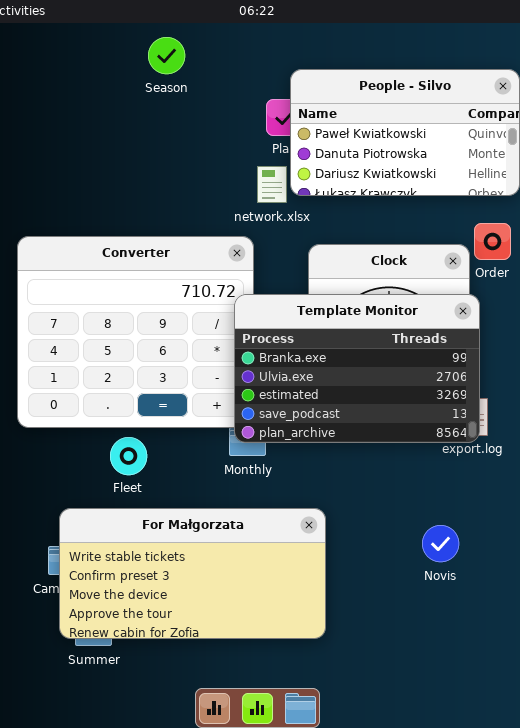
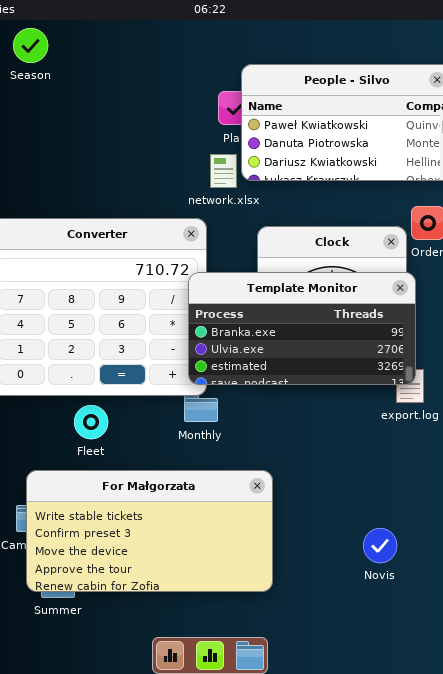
Season: [148,37,185,74] -> [13,28,48,63], moved
Template Monitor: [234,294,480,443] -> [188,272,416,385], resized
Novis: [422,525,459,562] -> [363,528,397,563], moved

